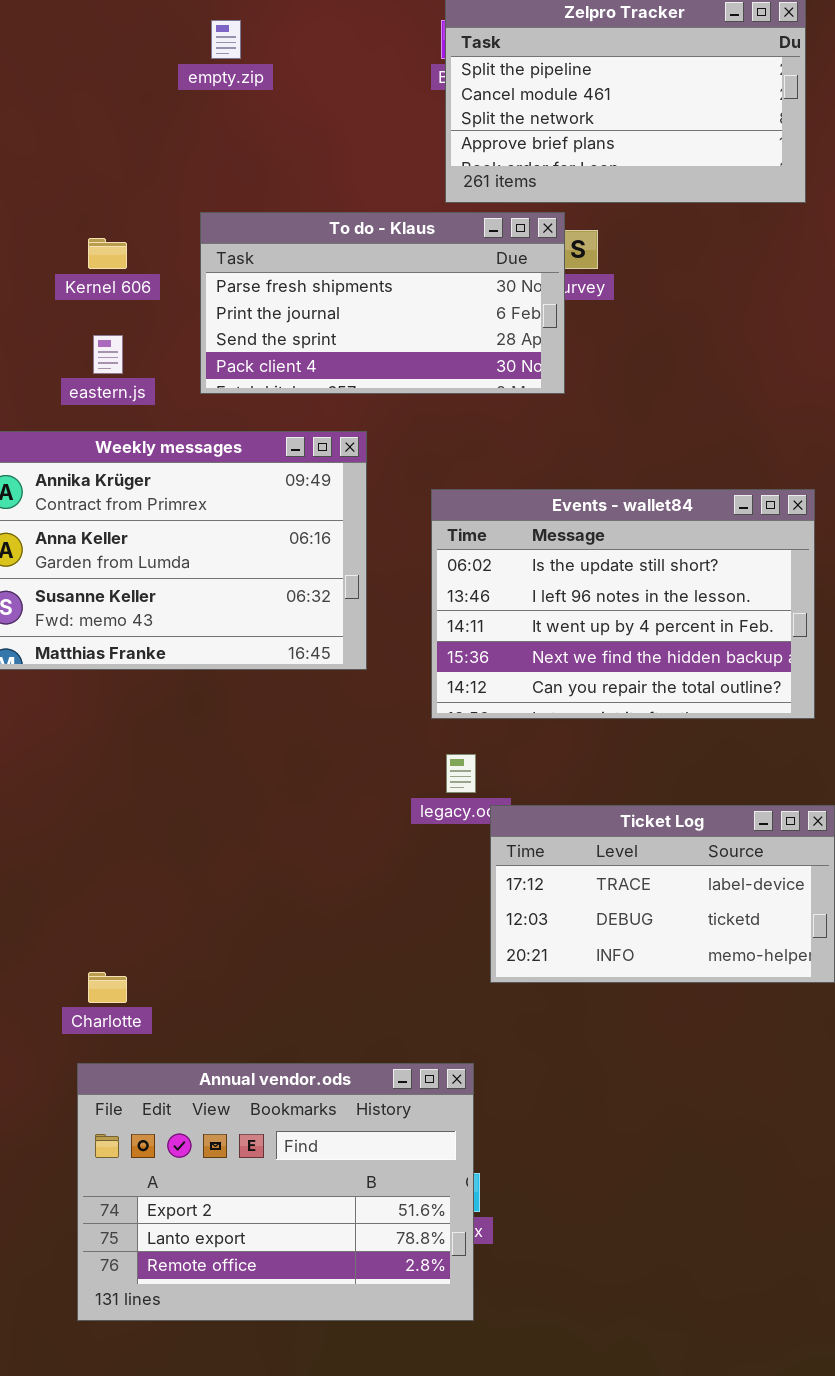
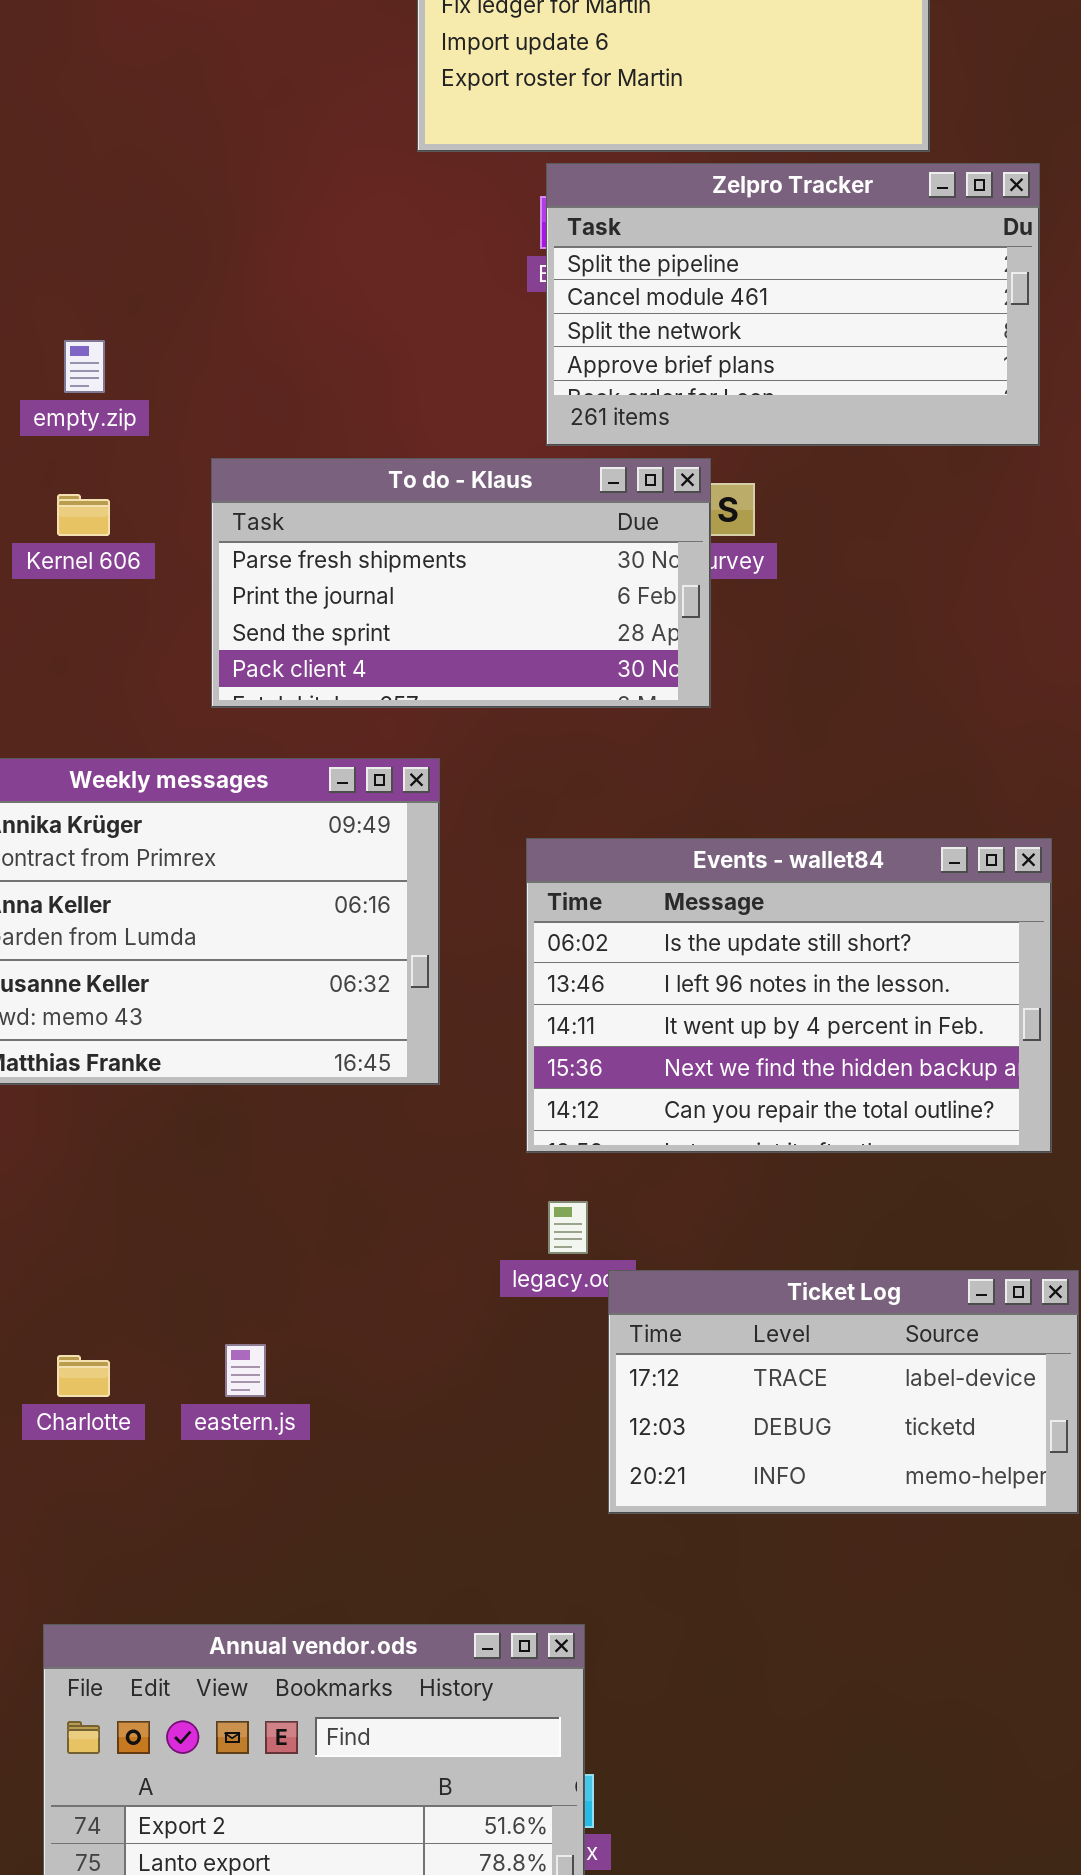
empty.zip: [211,20,241,59] -> [64,340,105,393], moved
eastern.js: [93,335,123,374] -> [225,1344,266,1397], moved
Charlotte: [88,972,127,1003] -> [57,1355,110,1397], moved

